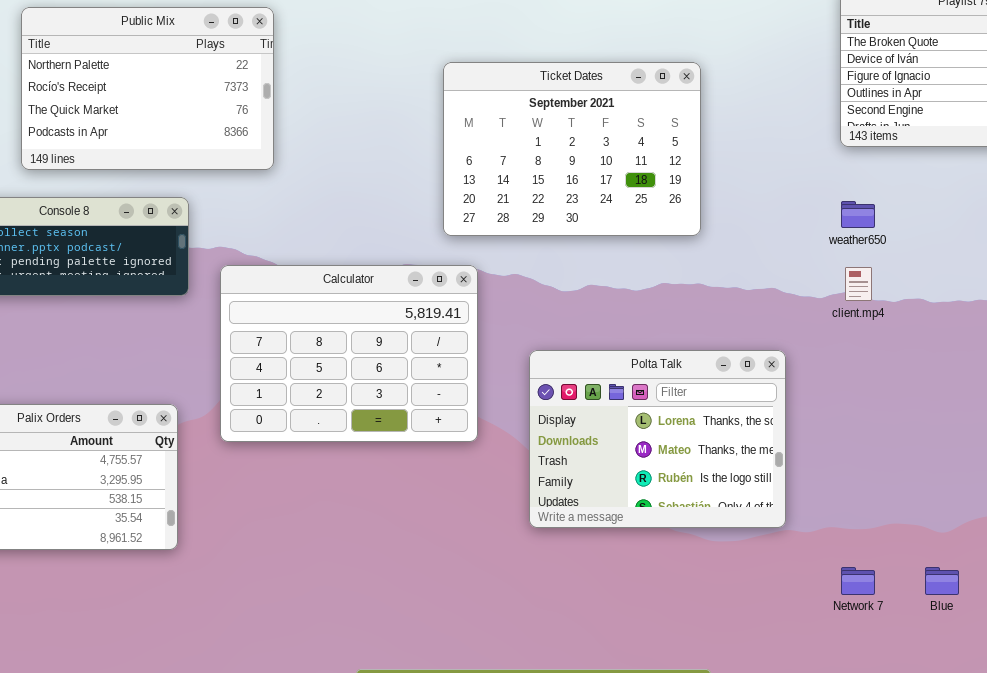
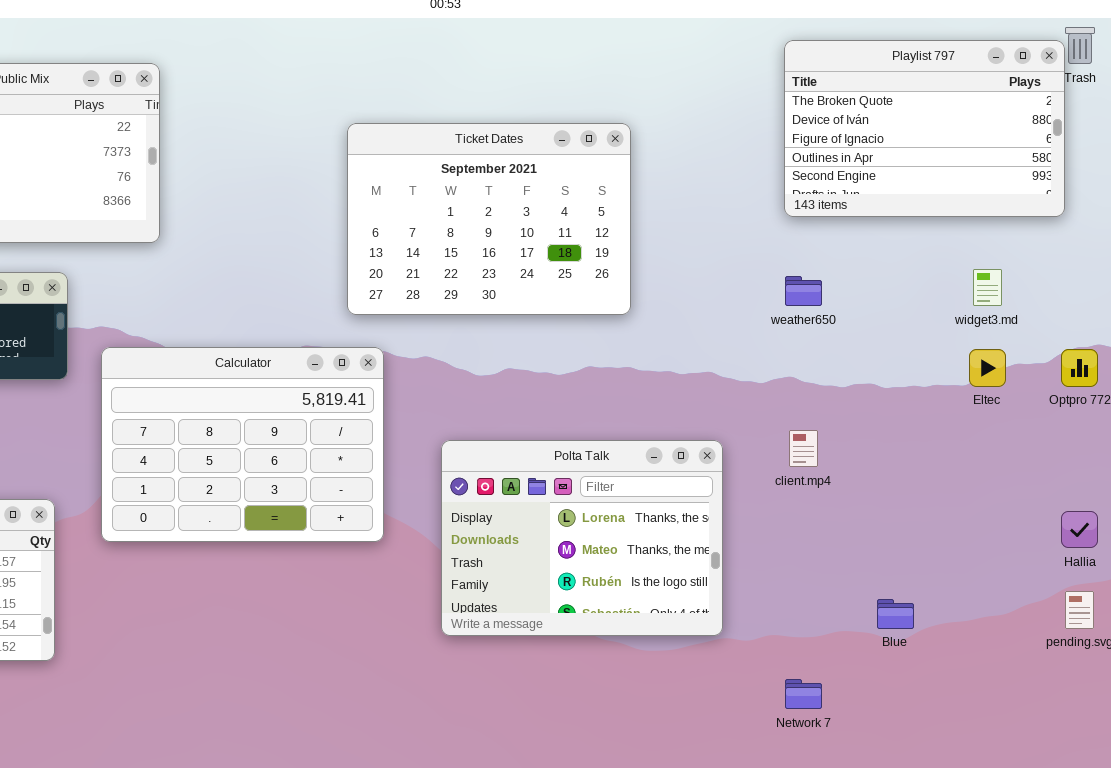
client.mp4: [845,267,872,301] -> [789,430,818,467], moved
Blue: [925,567,959,595] -> [877,599,914,629], moved

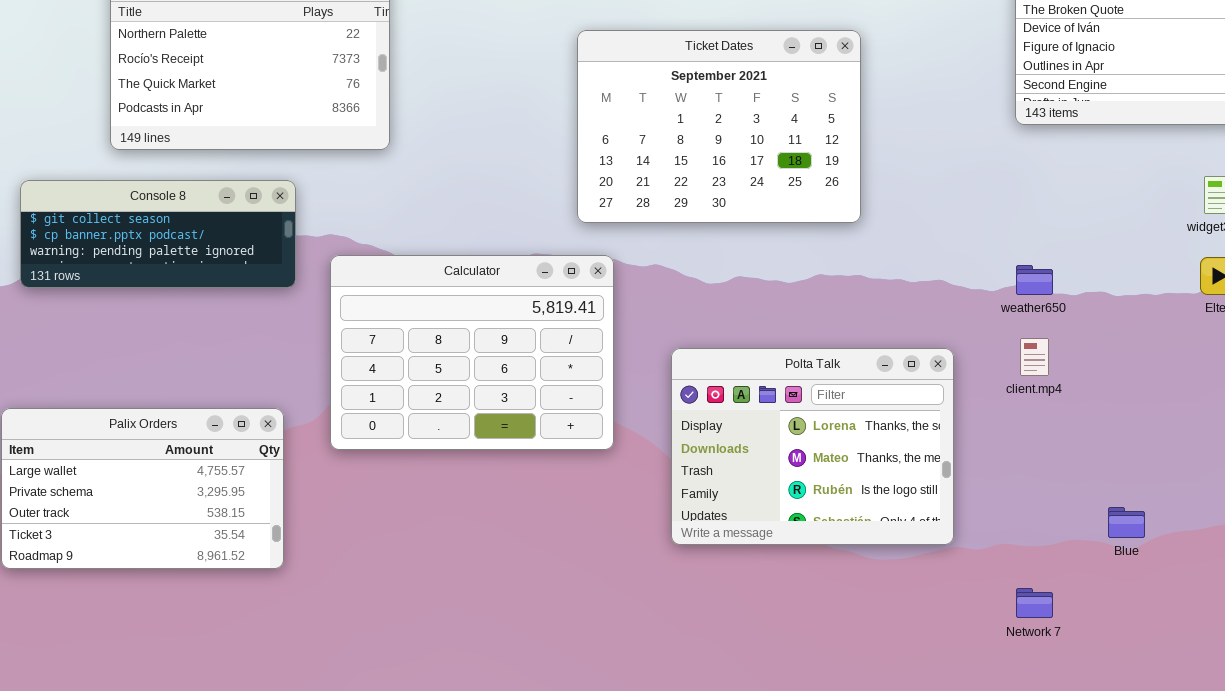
weather650: [785,276,822,306] -> [1016,265,1053,295], moved

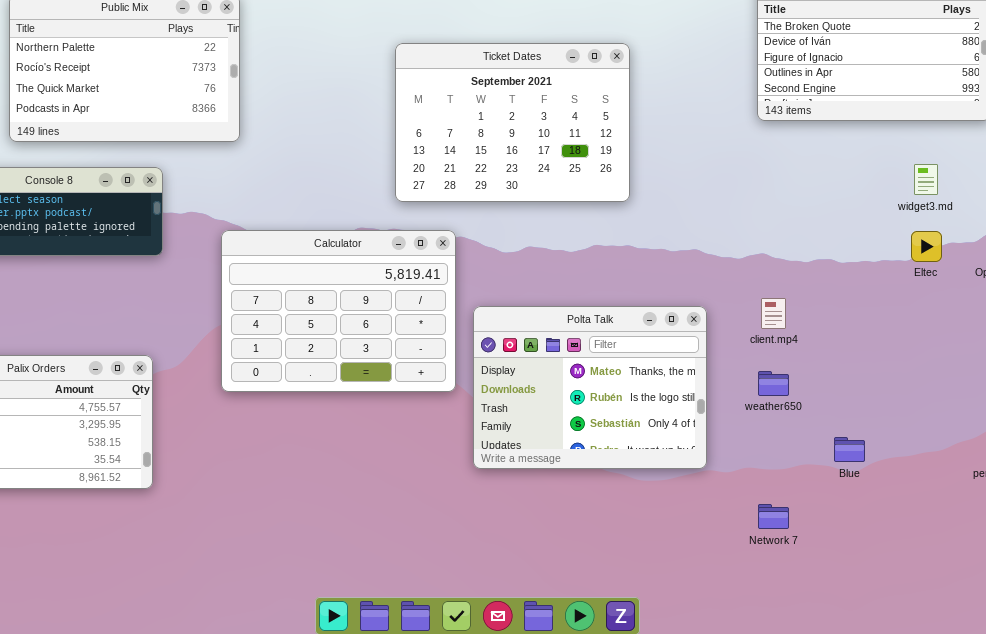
Calculator: [330,255,614,450] -> [221,230,456,392], moved
weather650: [1016,265,1053,295] -> [758,371,789,396], moved
Polta Talk: [671,348,954,545] -> [473,306,707,469], scrolled down 1 row

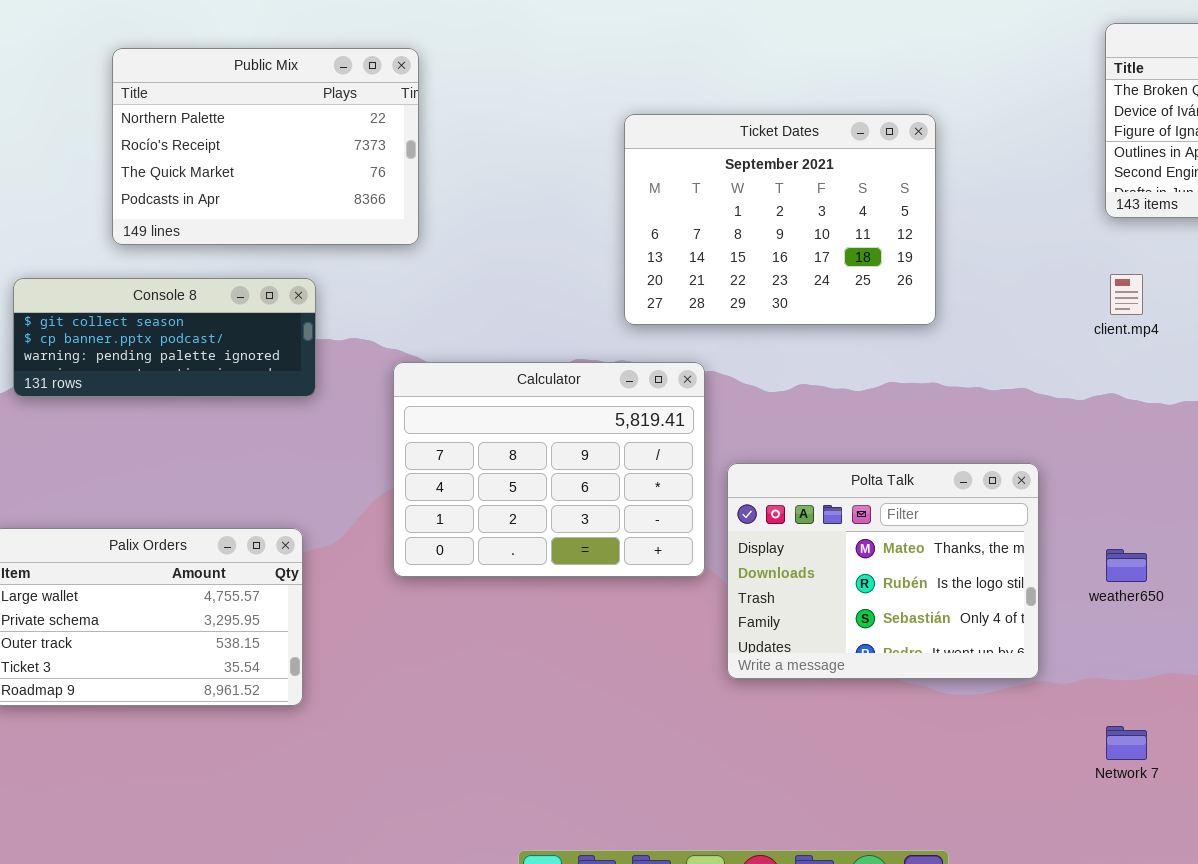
client.mp4: [761,298,786,329] -> [1110,274,1143,315], moved

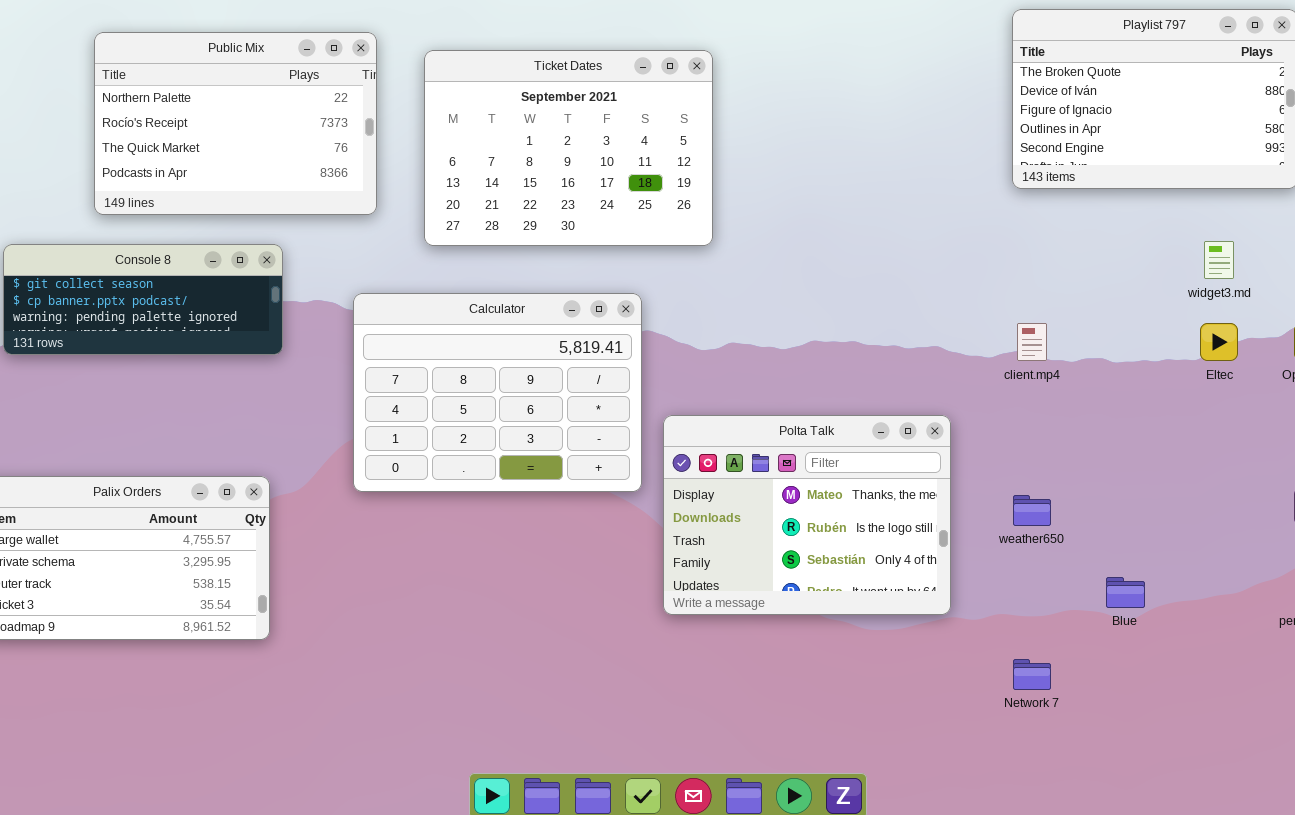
Ticket Dates: [624,114,936,325] -> [424,50,713,246], moved
client.mp4: [1110,274,1143,315] -> [1017,323,1047,361], moved
Calculator: [393,362,705,577] -> [353,293,642,492], moved

